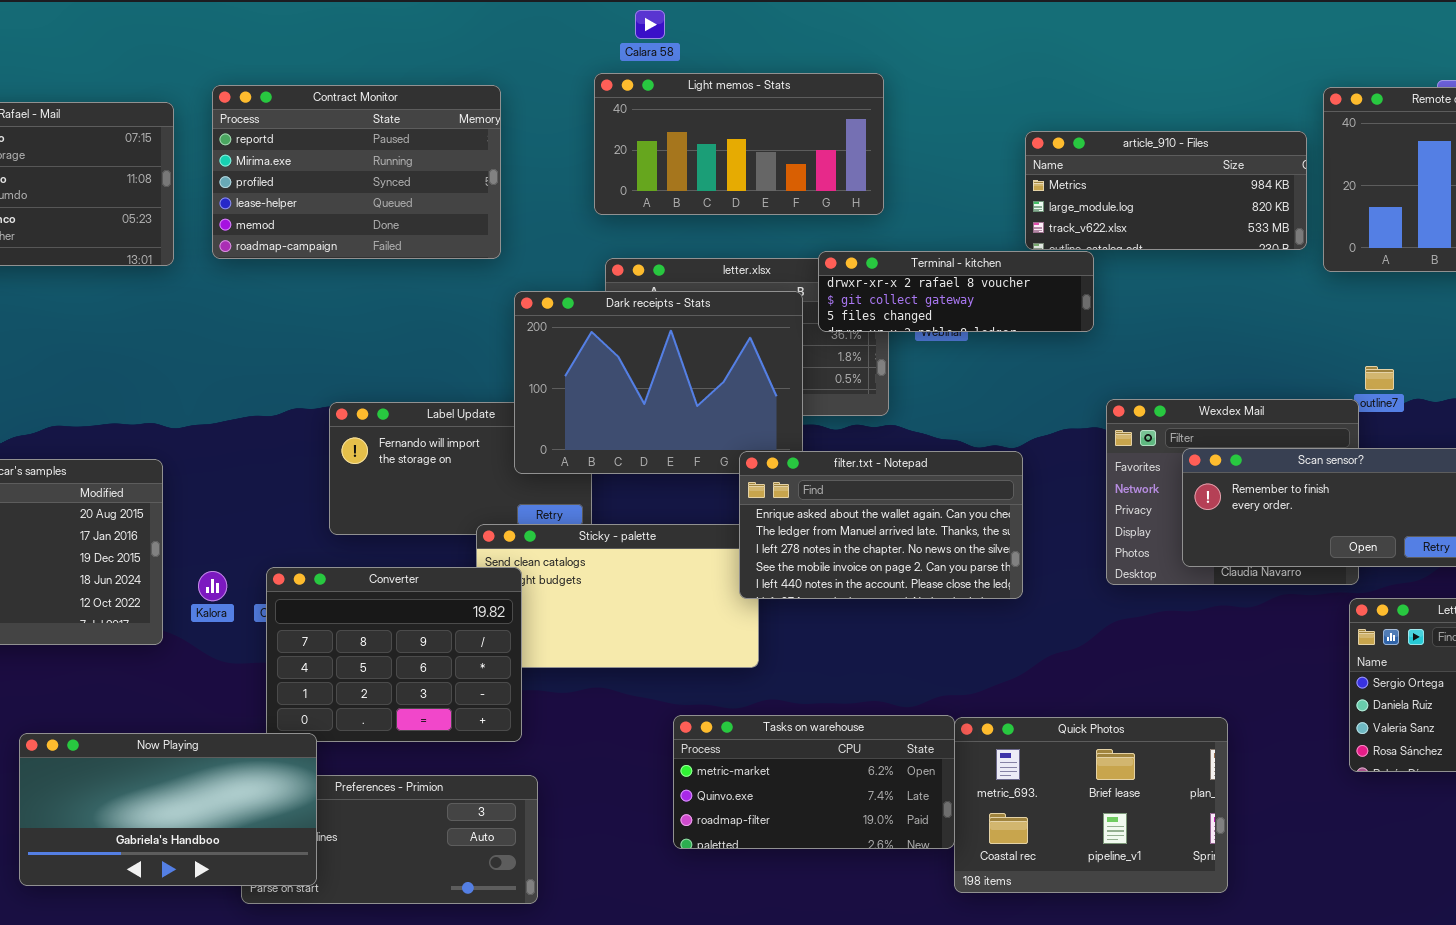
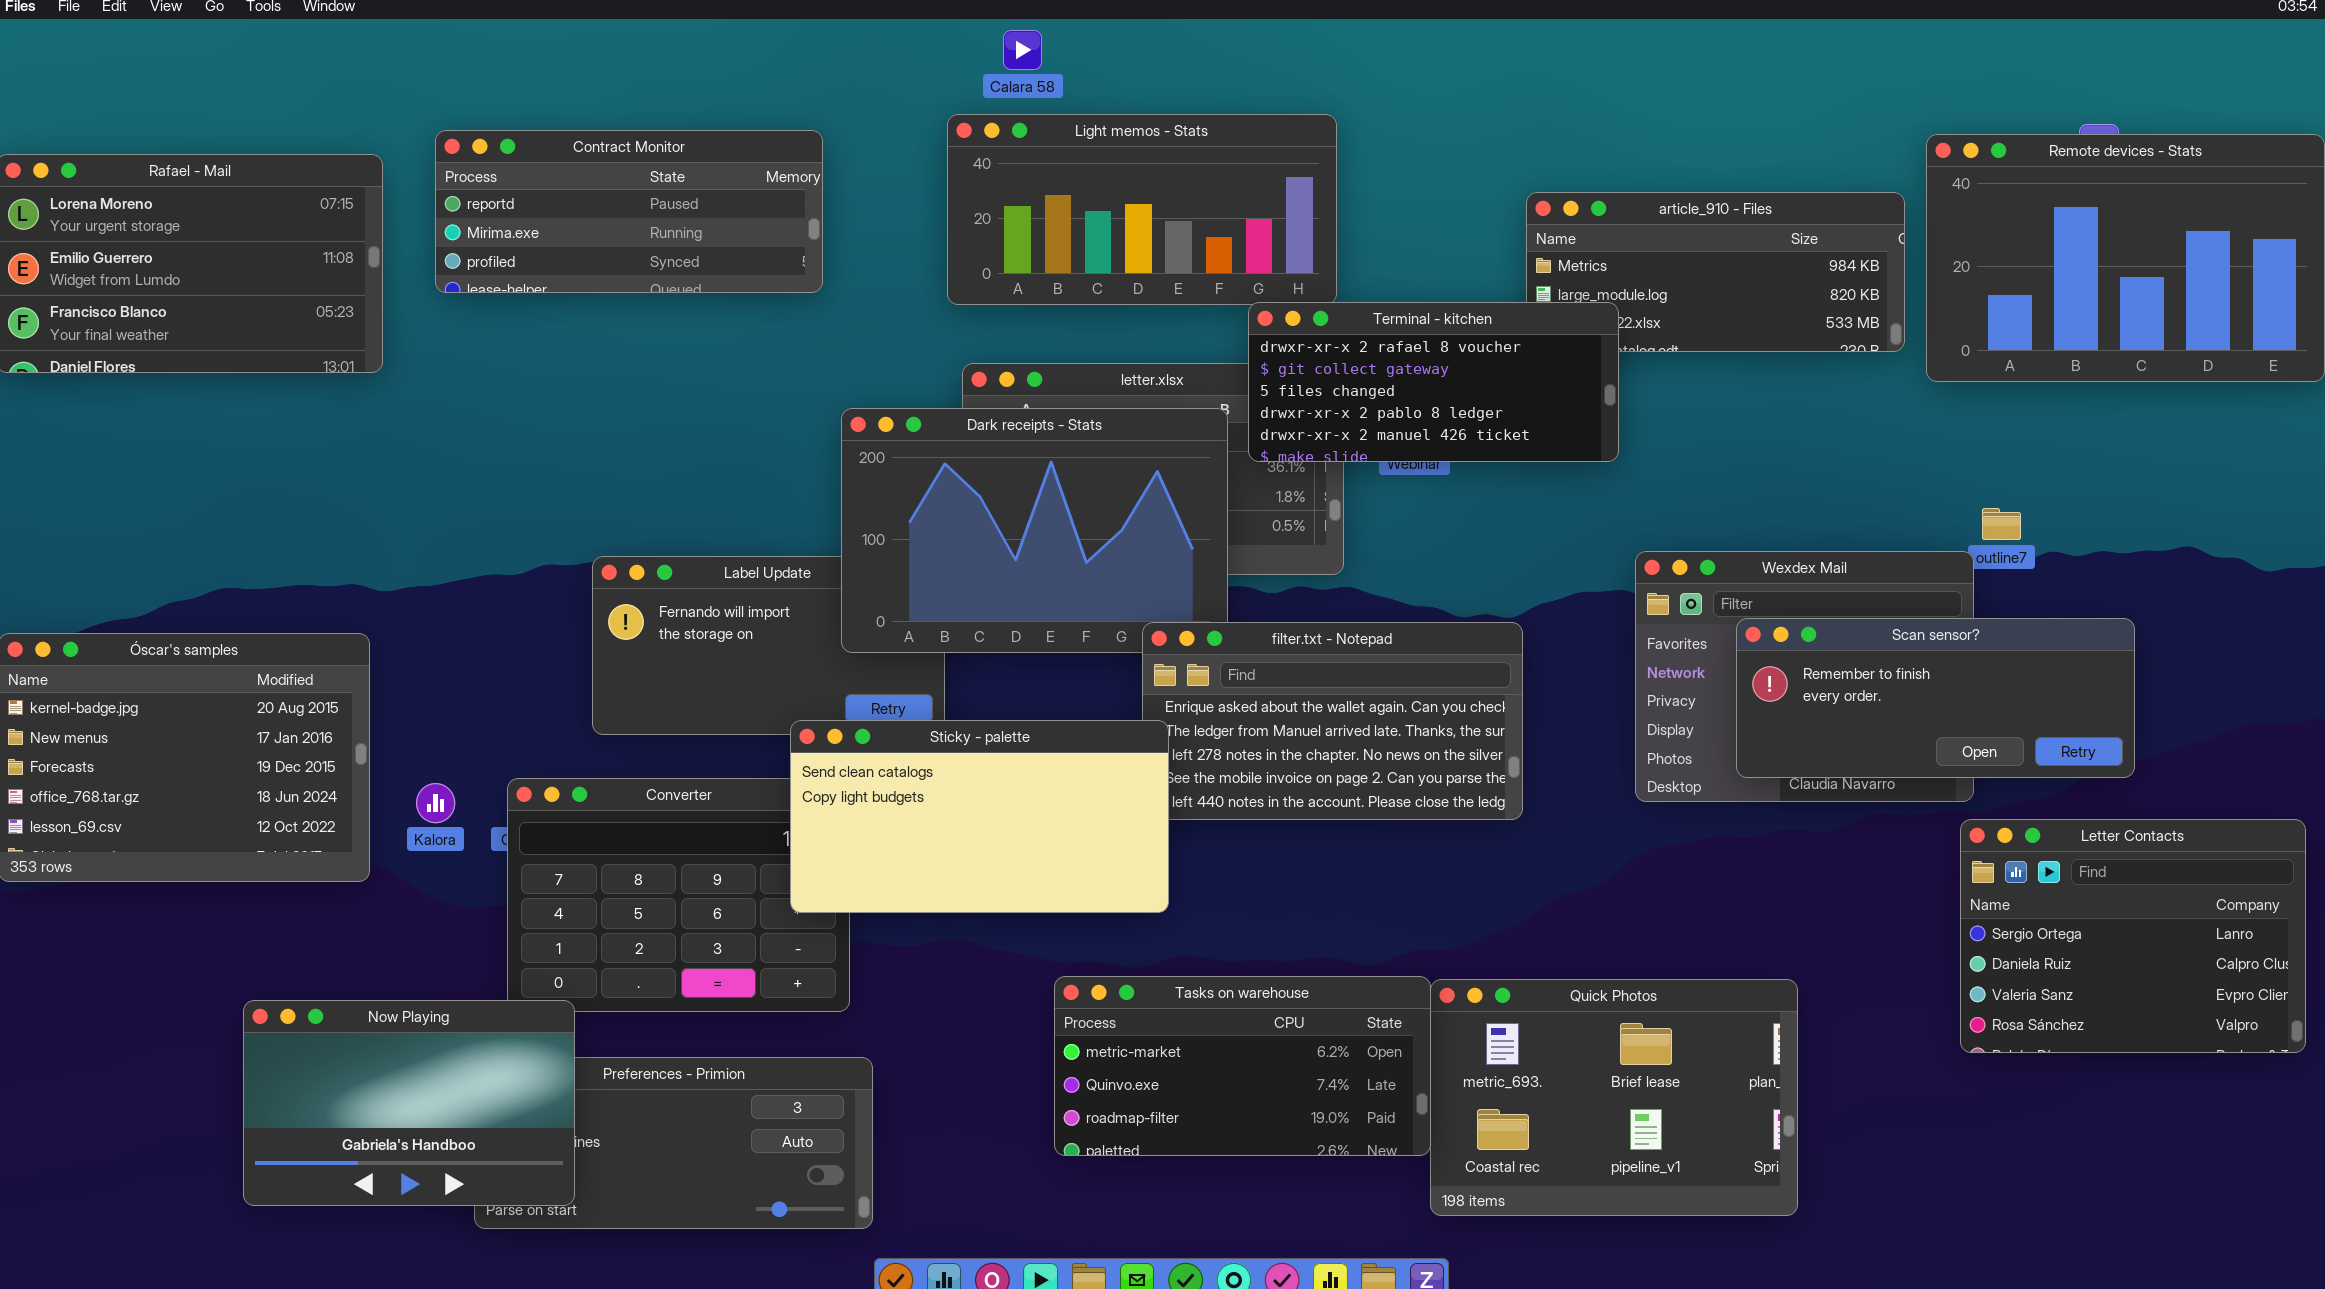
Contract Monitor: [212,85,501,259] -> [435,130,823,293], resized
Terminal - kitchen: [818,251,1094,332] -> [1248,302,1619,462], resized
Sticky - palette: [476,524,759,668] -> [790,720,1169,913], raised
Now Playing: [19,733,317,886] -> [243,1000,575,1206], resized

